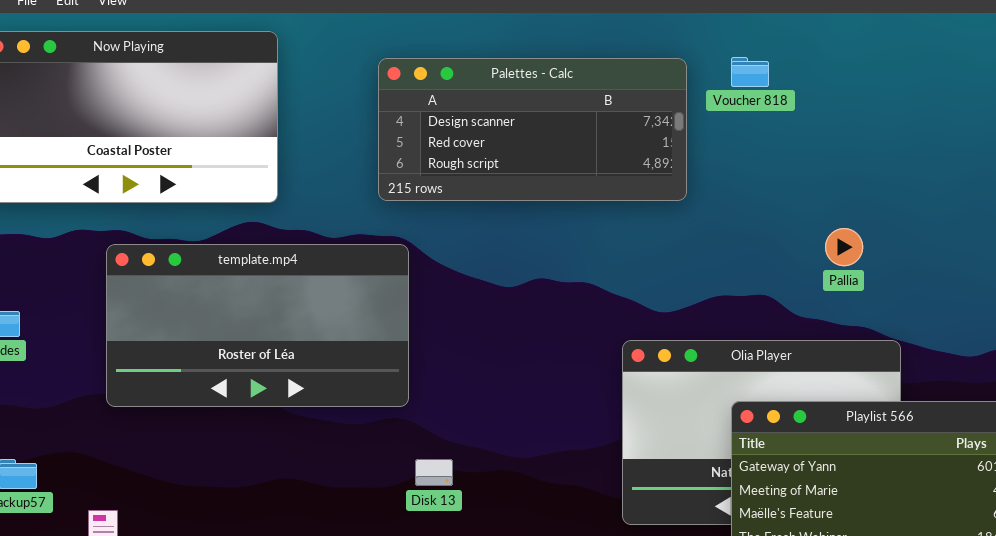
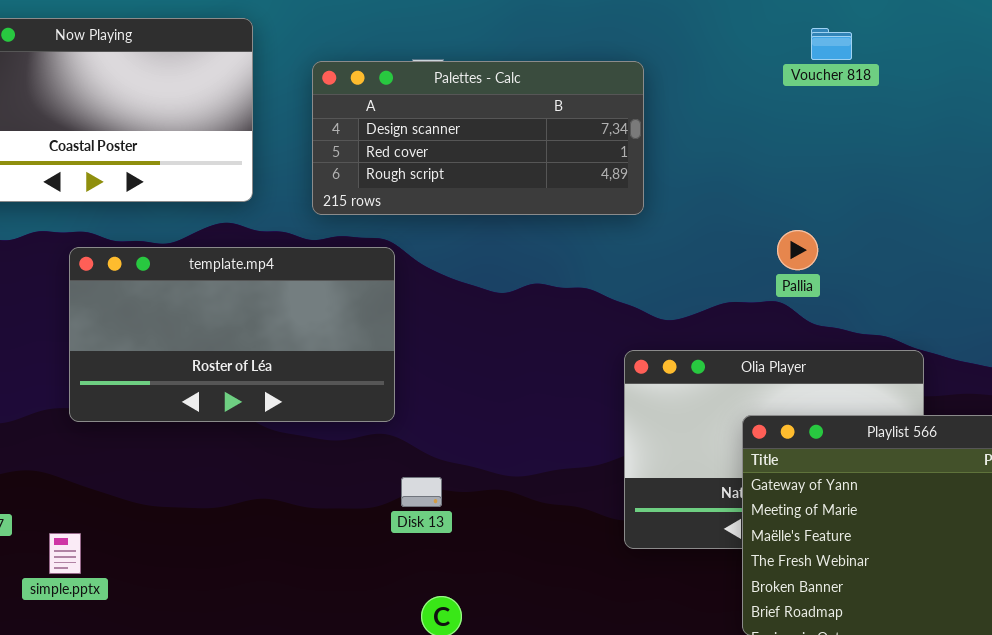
Voucher 818: [731,57,769,87] -> [811,28,852,60], moved
Palettes - Calc: [378,58,687,201] -> [312,61,644,215], moved
Pallia: [825,228,863,266] -> [777,230,818,270], moved

